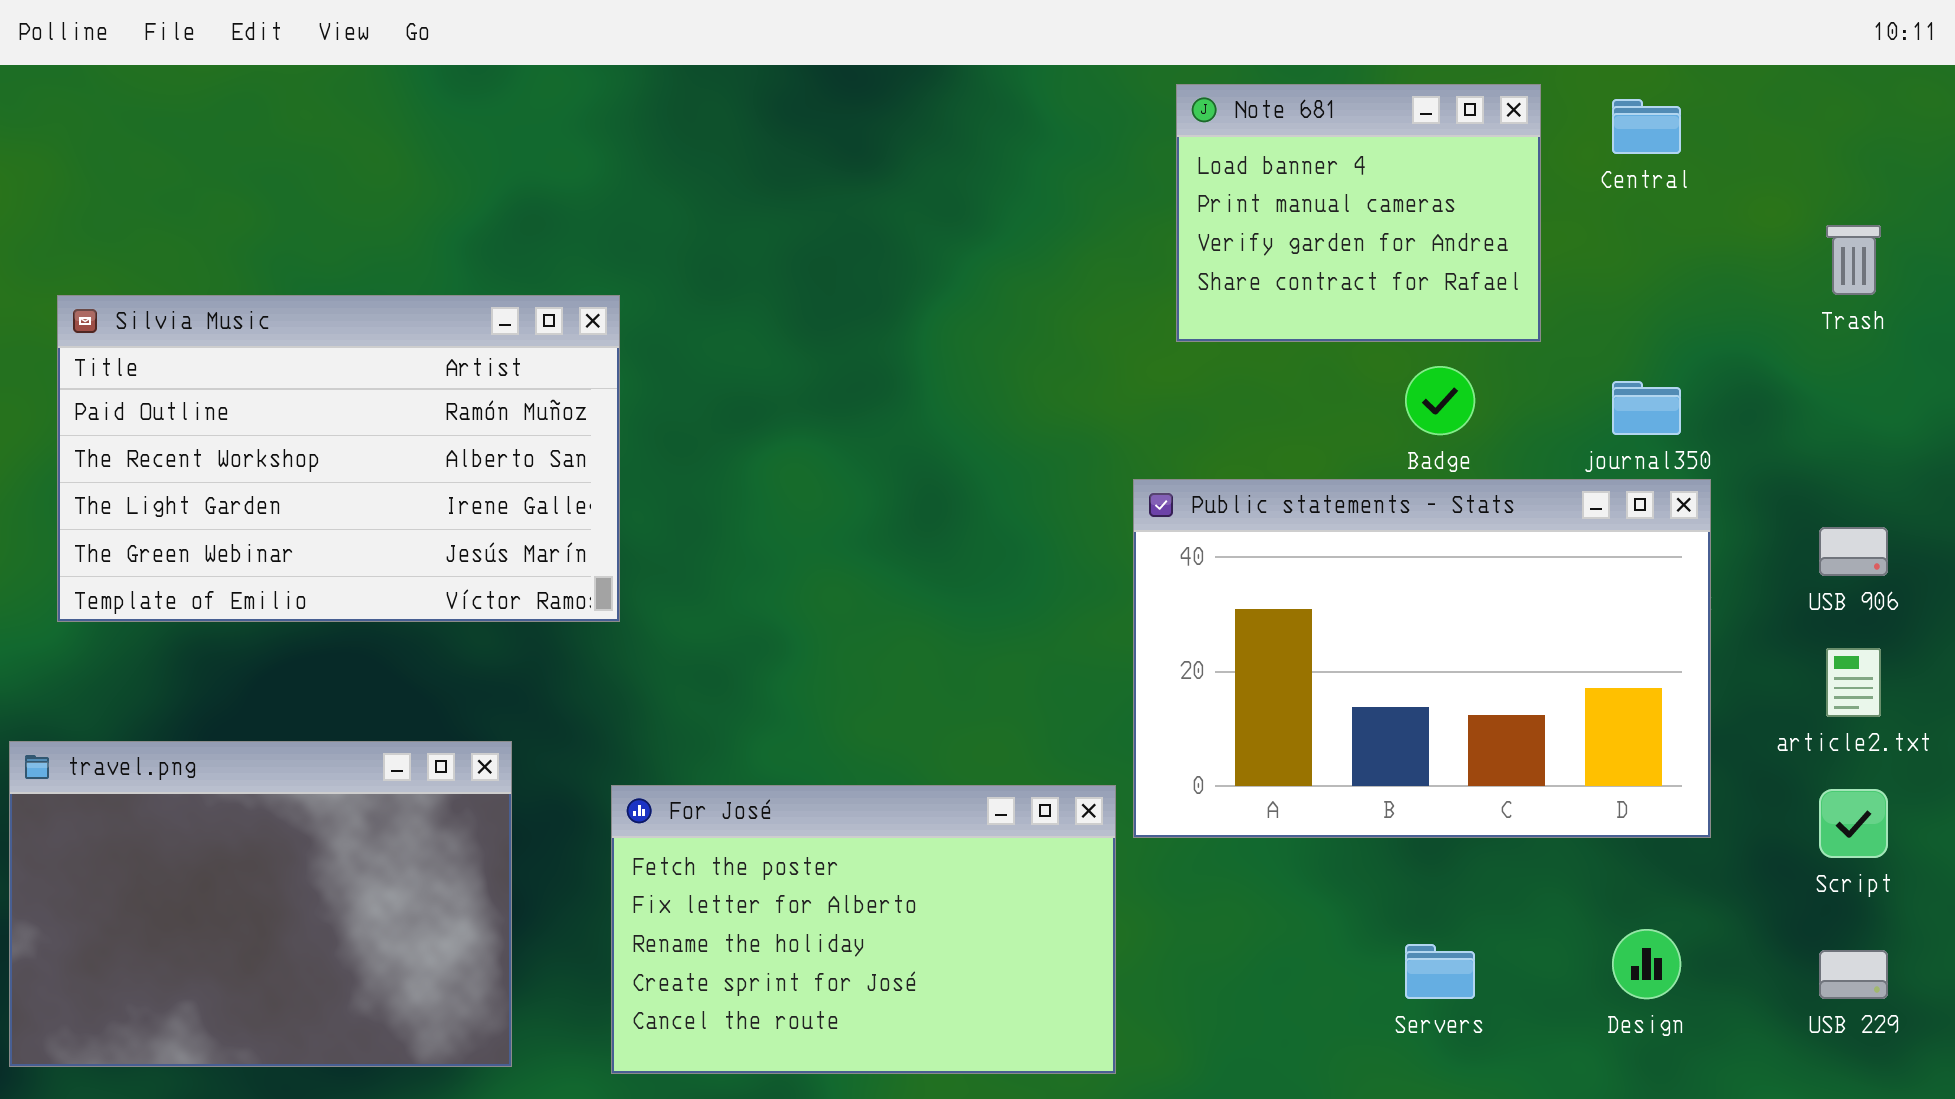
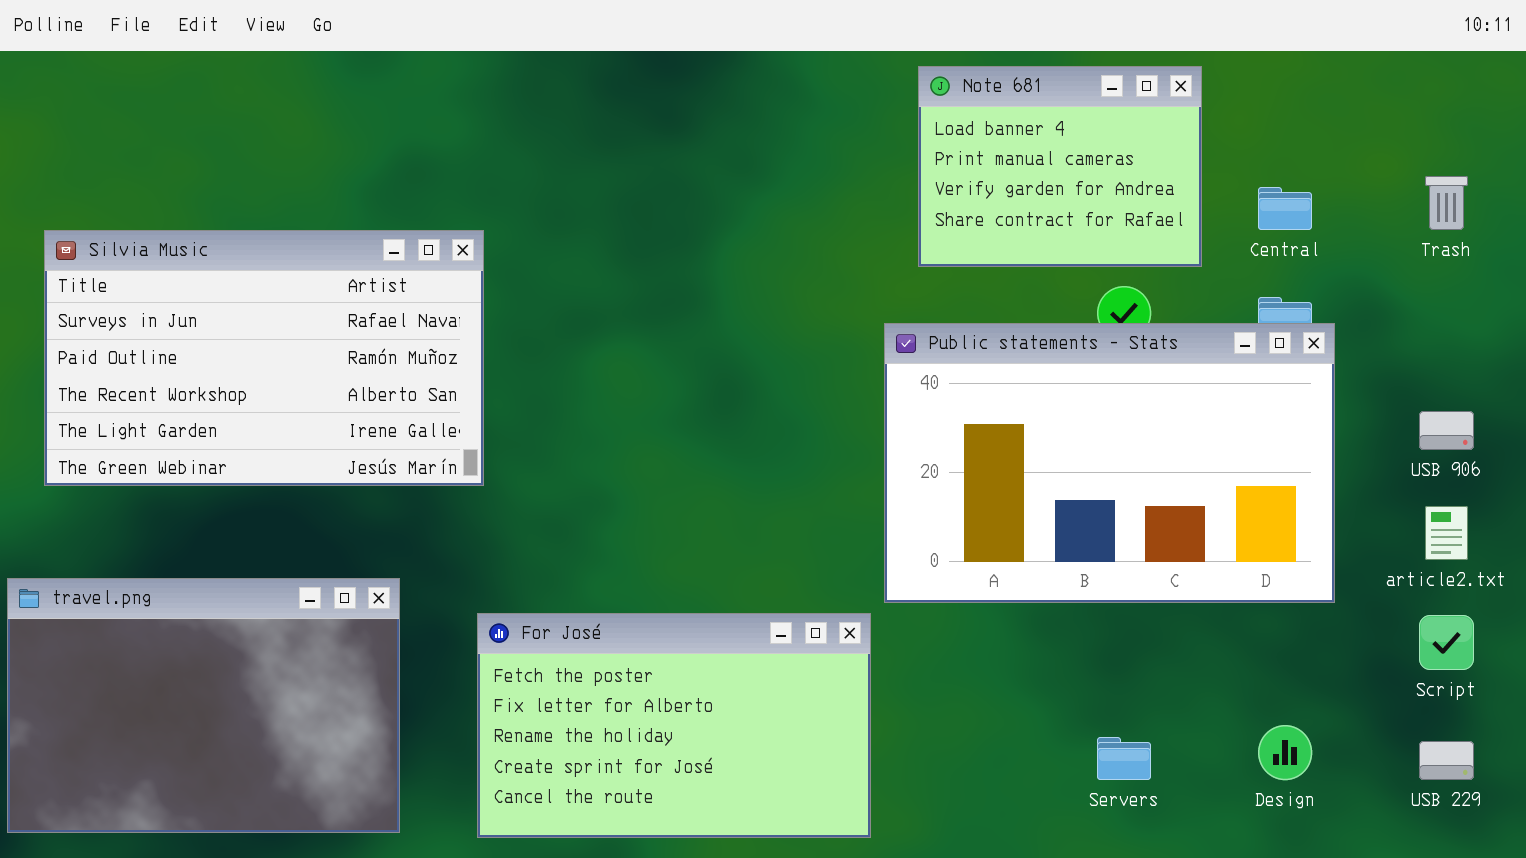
Central: [1612,99,1681,154] -> [1258,187,1312,230], moved
Silvia Music: [57,295,620,622] -> [44,230,484,486], scrolled up 1 row
Public statements - Stats: [1133,479,1711,838] -> [884,323,1335,603], moved

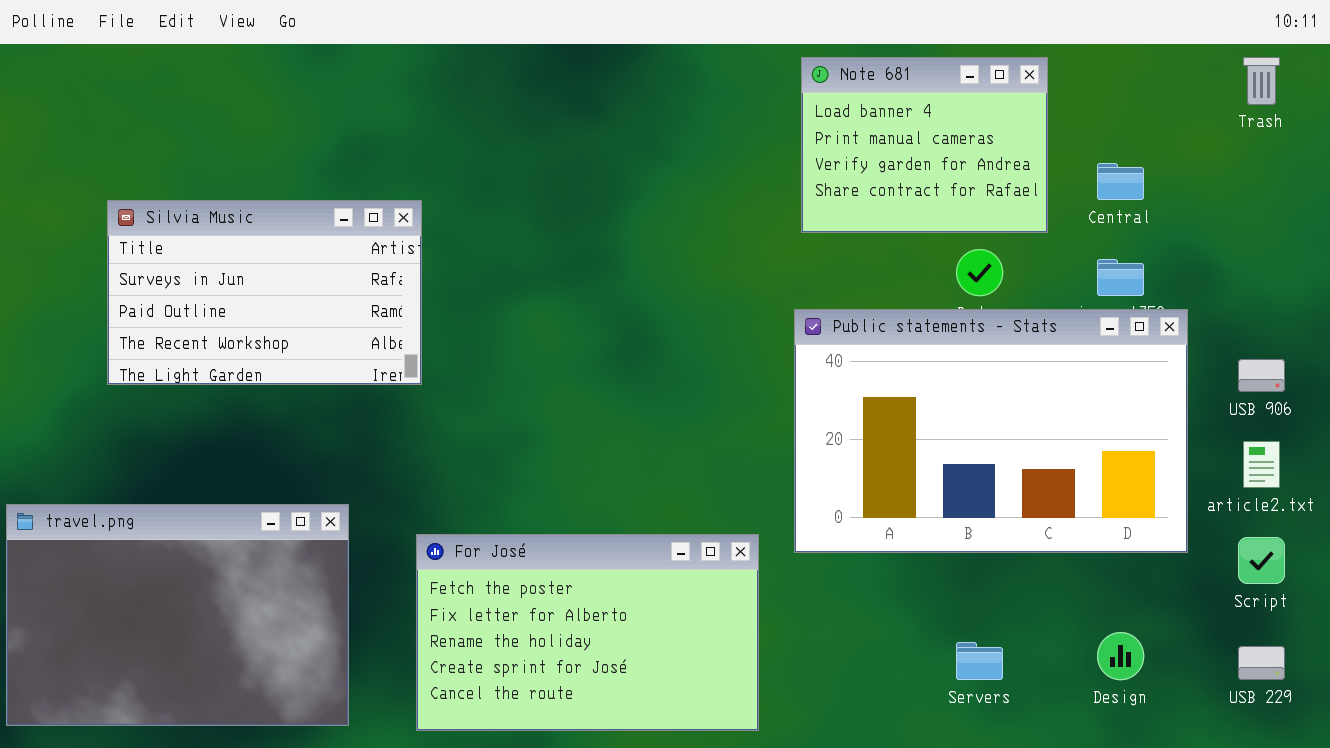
Trash: [1425,176,1468,230] -> [1243,57,1280,105], moved
Silvia Music: [44,230,484,486] -> [107,200,422,385], resized
Public statements - Stats: [884,323,1335,603] -> [794,309,1188,553], moved

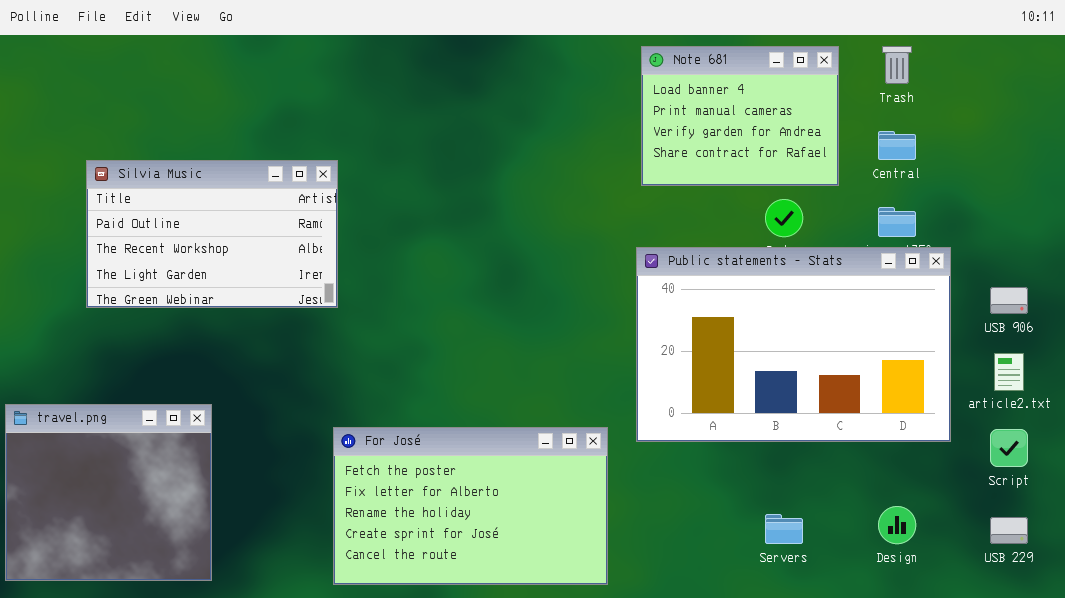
Trash: [1243,57,1280,105] -> [882,46,912,84], moved
Silvia Music: [107,200,422,385] -> [86,160,338,308], scrolled down 1 row
travel.png: [6,504,349,726] -> [5,404,212,581], resized

